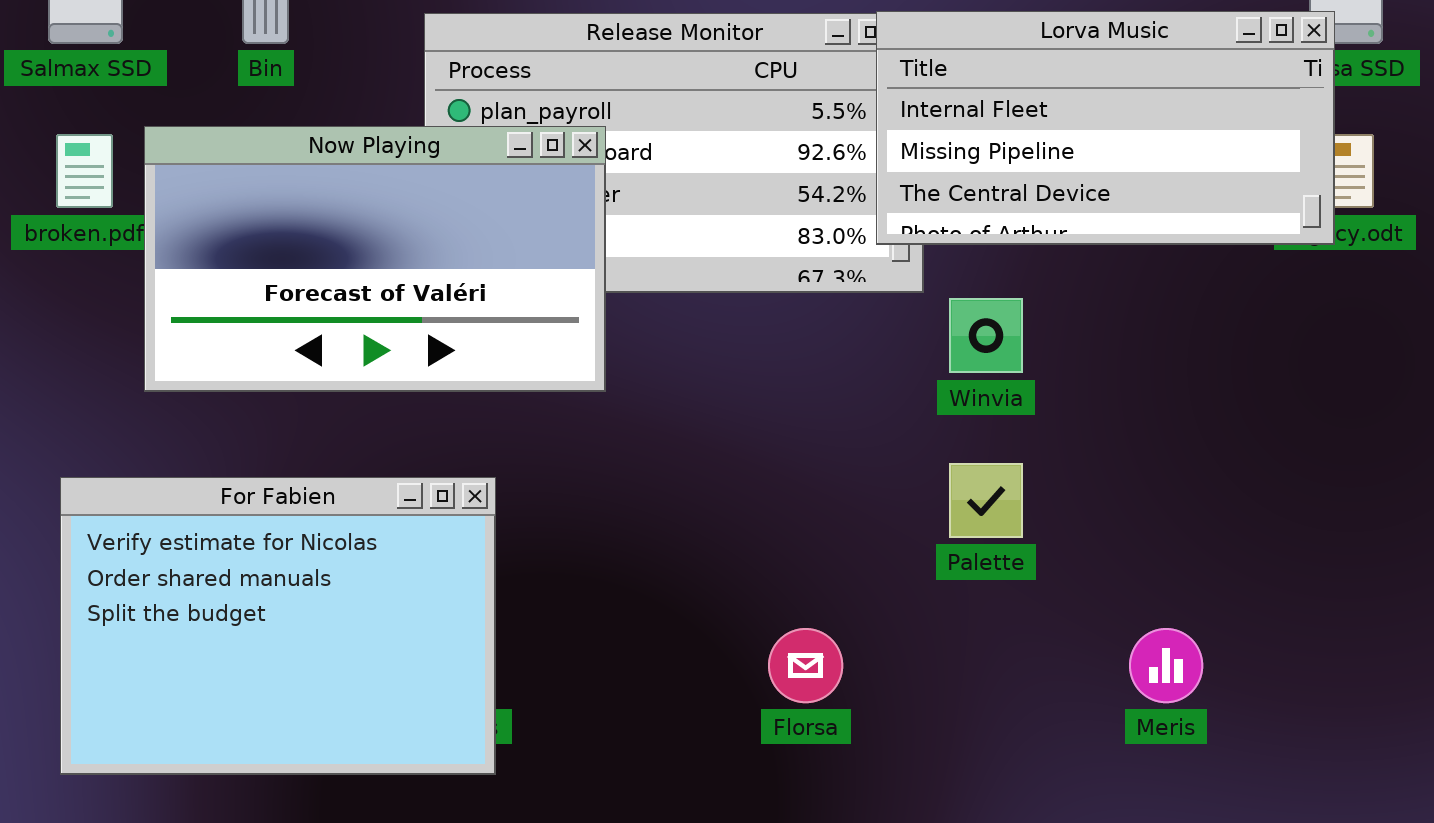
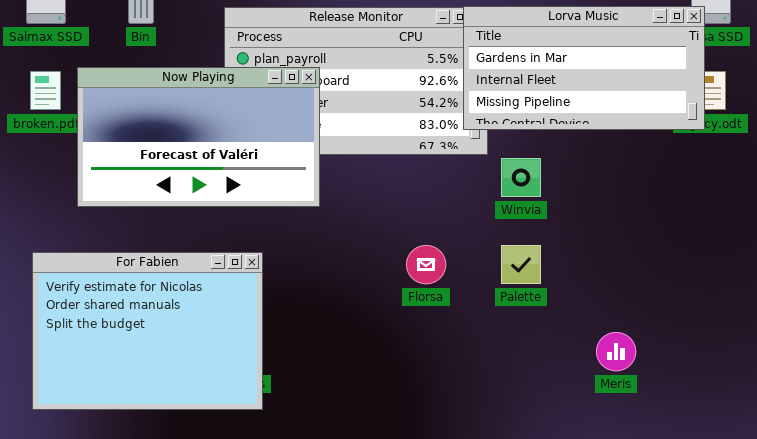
Lorva Music: [876,11,1335,245] -> [463,6,705,130], scrolled up 1 row
Florsa: [768,628,843,703] -> [406,245,446,284], moved

